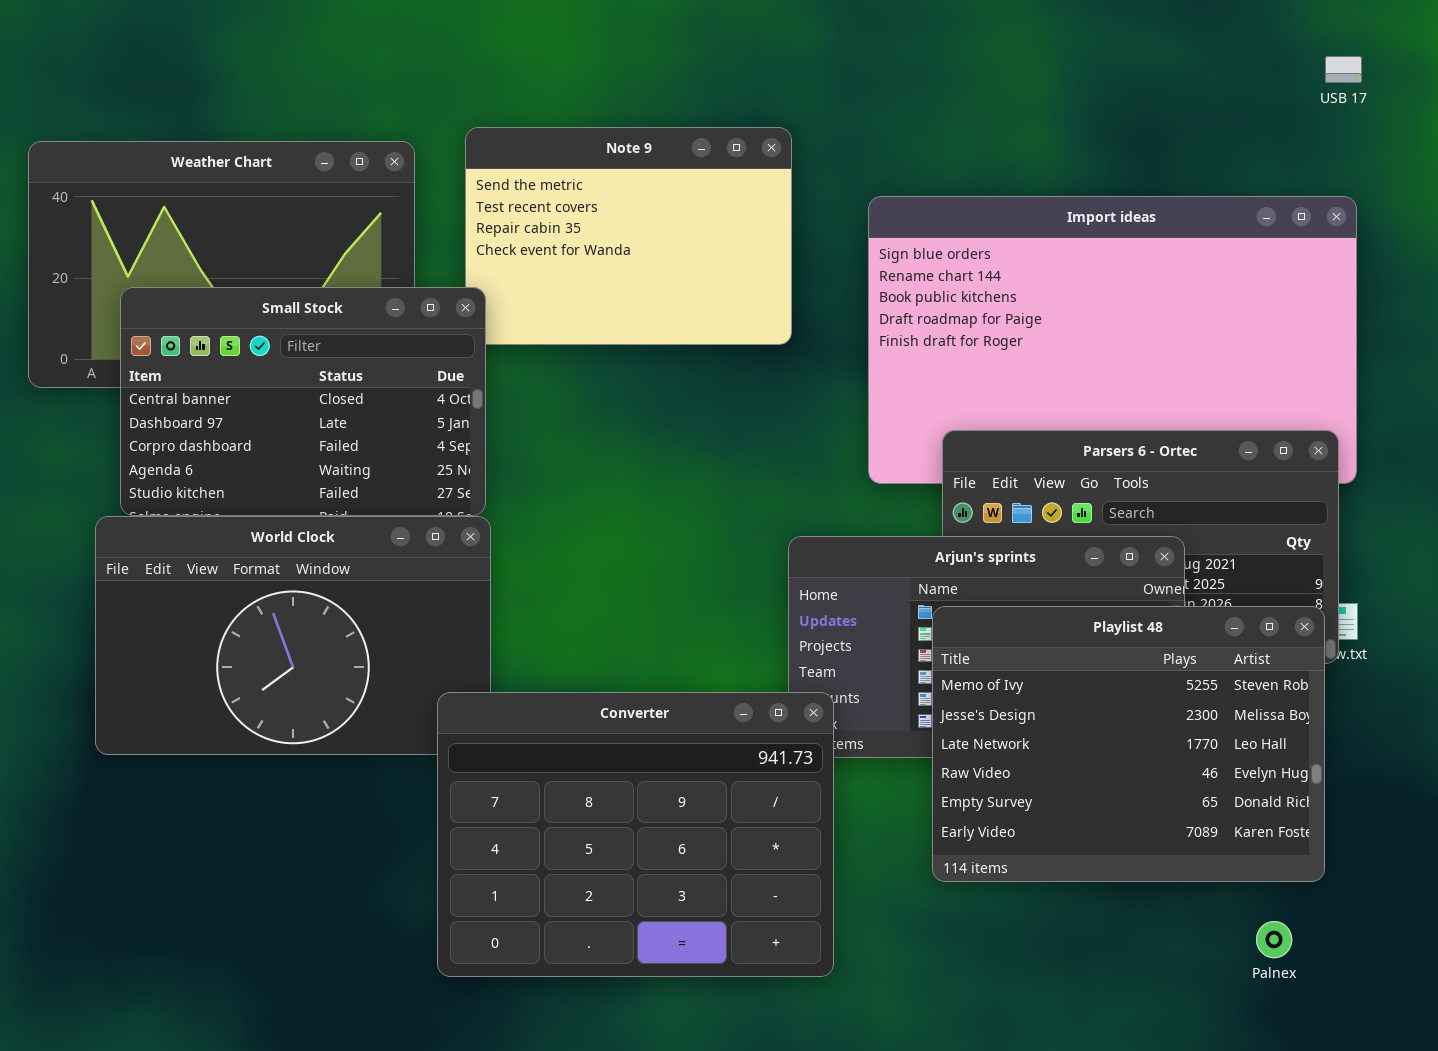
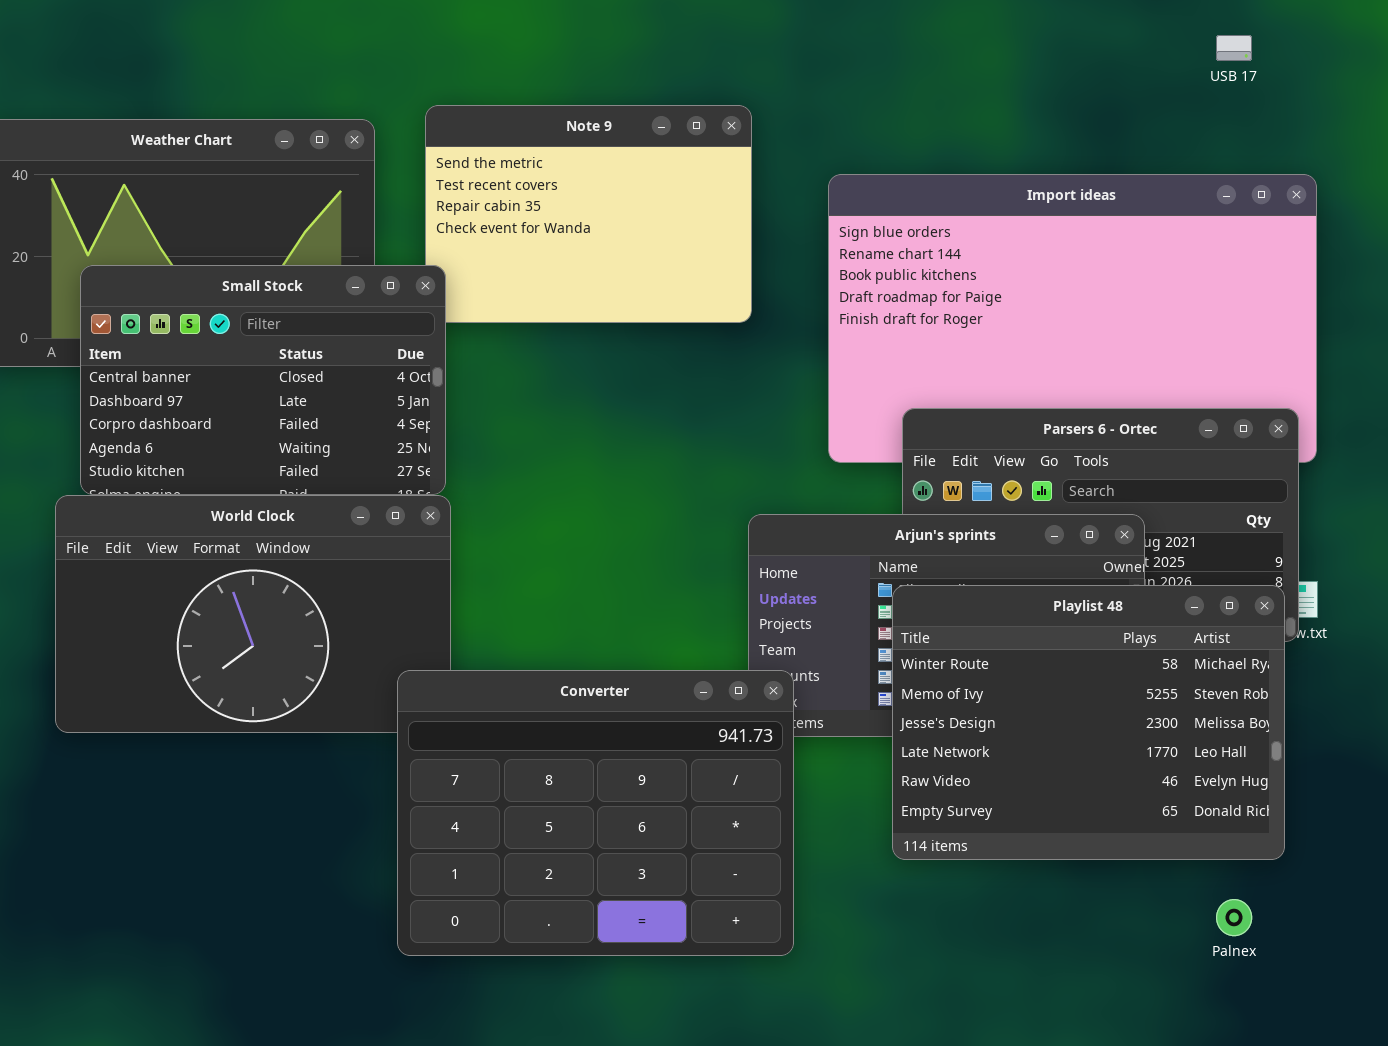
USB 17: [1325,56,1362,83] -> [1216,35,1252,61], moved
Playlist 48: [932,606,1325,882] -> [892,585,1285,860], scrolled up 1 row

